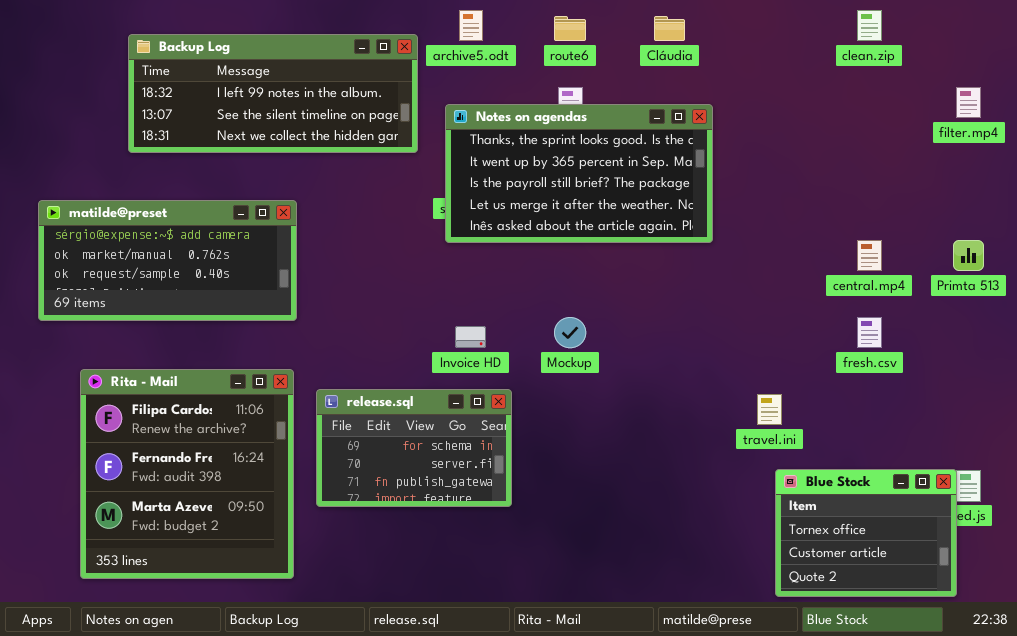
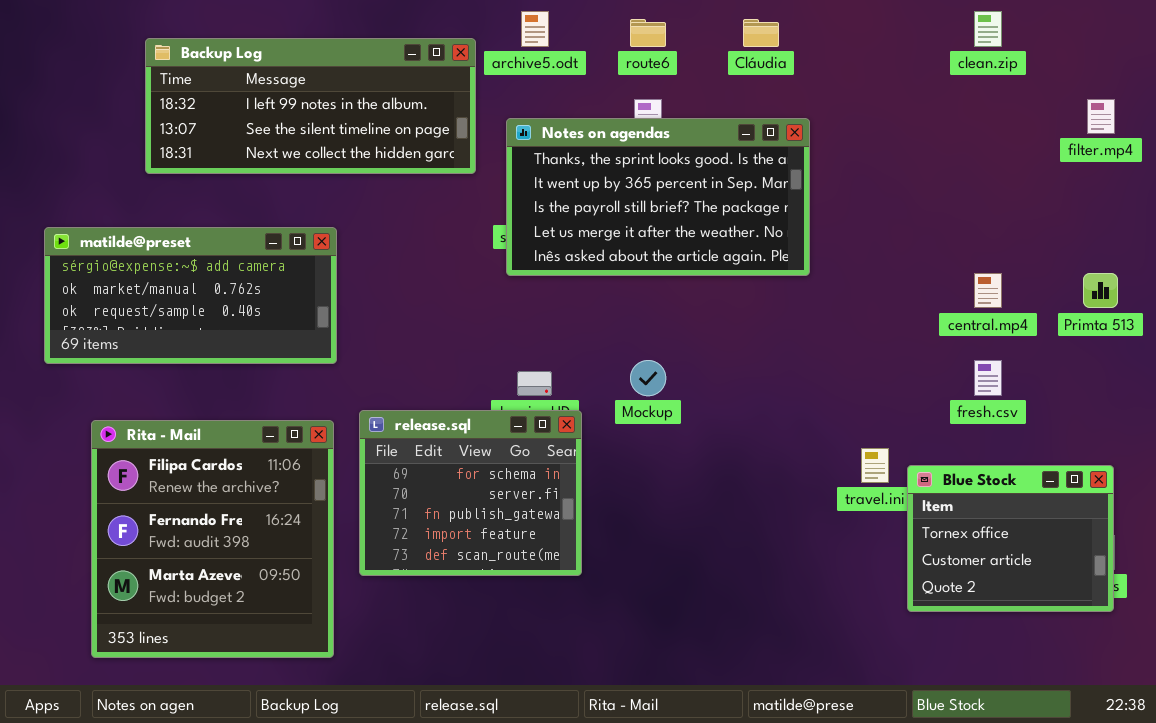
release.sql: [316,389,512,507] -> [359,410,582,576], resized
Blue Stock: [775,469,957,597] -> [907,465,1114,612], moved

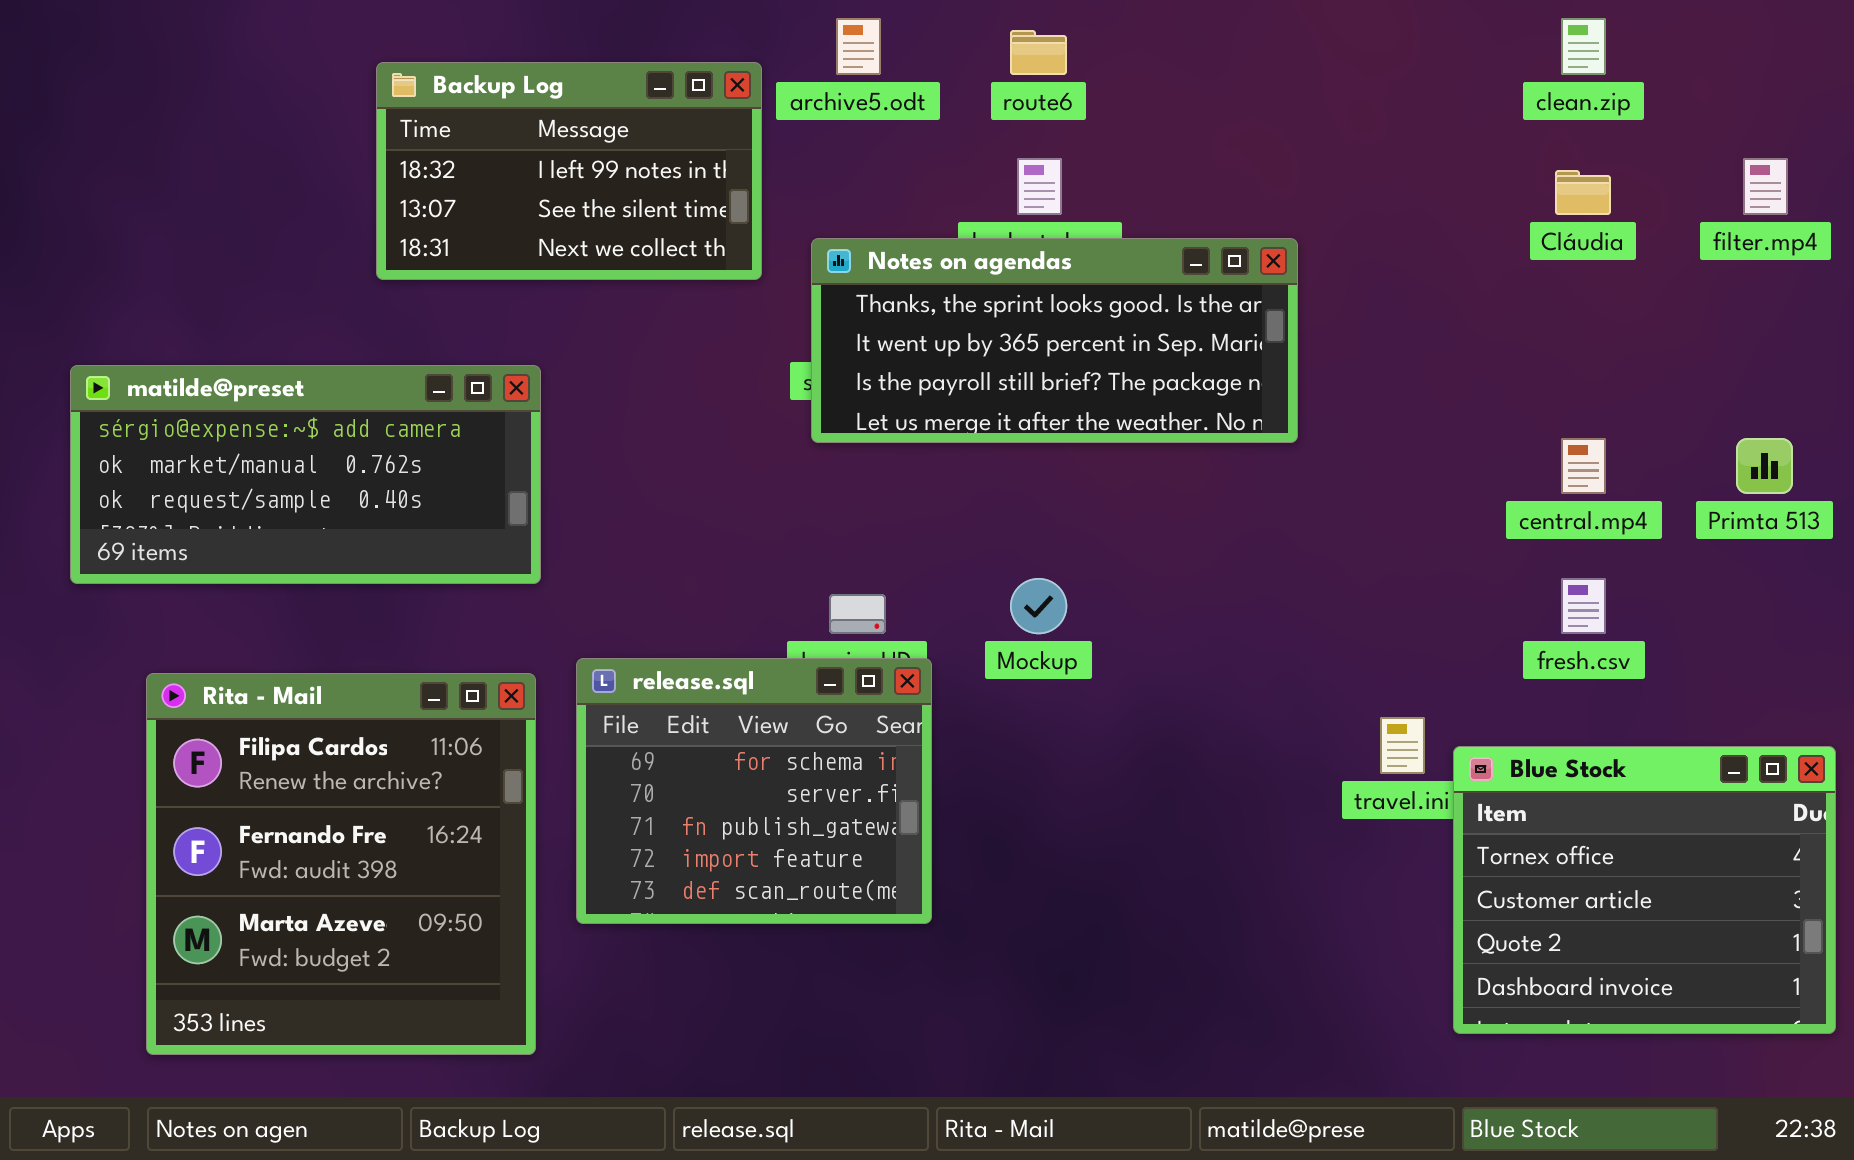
Cláudia: [743,19,779,47] -> [1555,170,1611,215], moved
Backup Log: [145,38,476,174] -> [376,62,762,280], resized
Notes on agendas: [506,118,810,276] -> [811,238,1298,443], resized
Blue Stock: [907,465,1114,612] -> [1453,746,1836,1034], resized

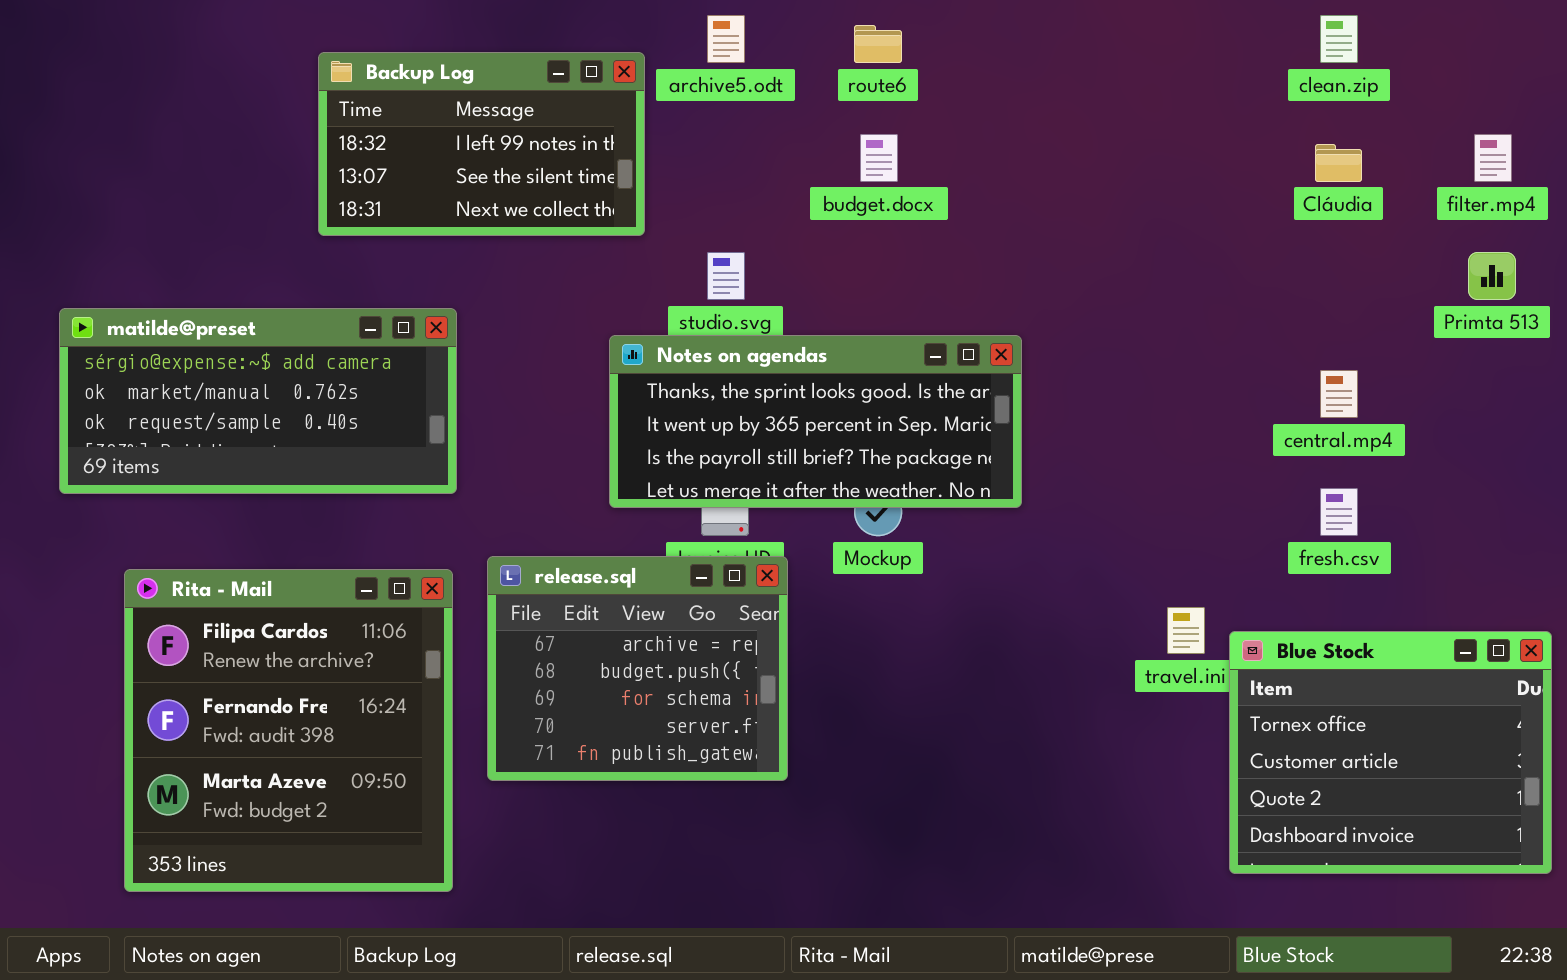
Notes on agendas: [811,238,1298,443] -> [609,335,1022,508], moved
Primta 513: [1736,438,1793,494] -> [1468,252,1516,300], moved
release.sql: [576,658,932,924] -> [487,556,788,781], scrolled up 2 rows

